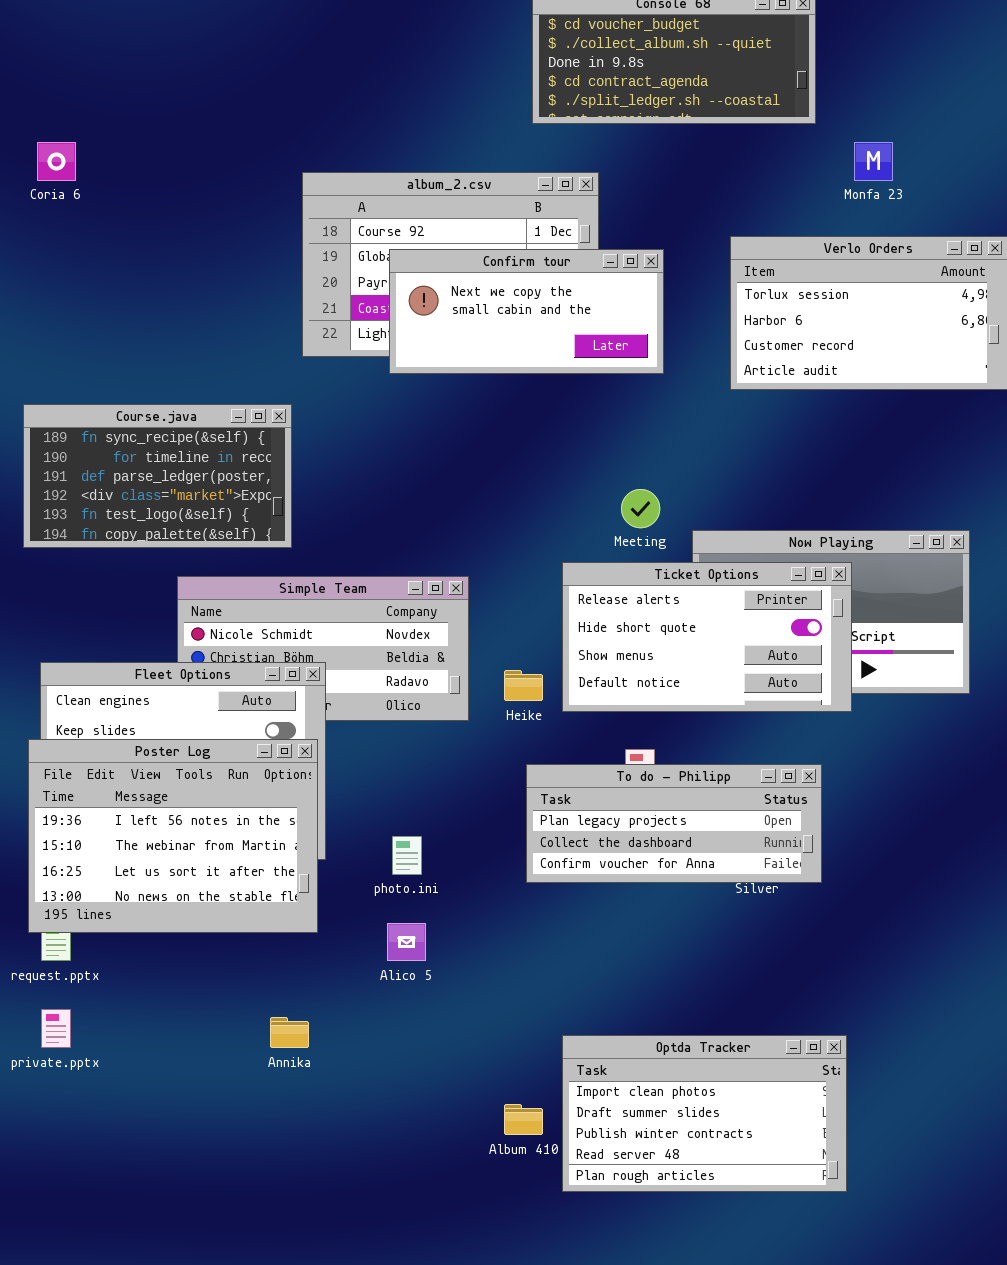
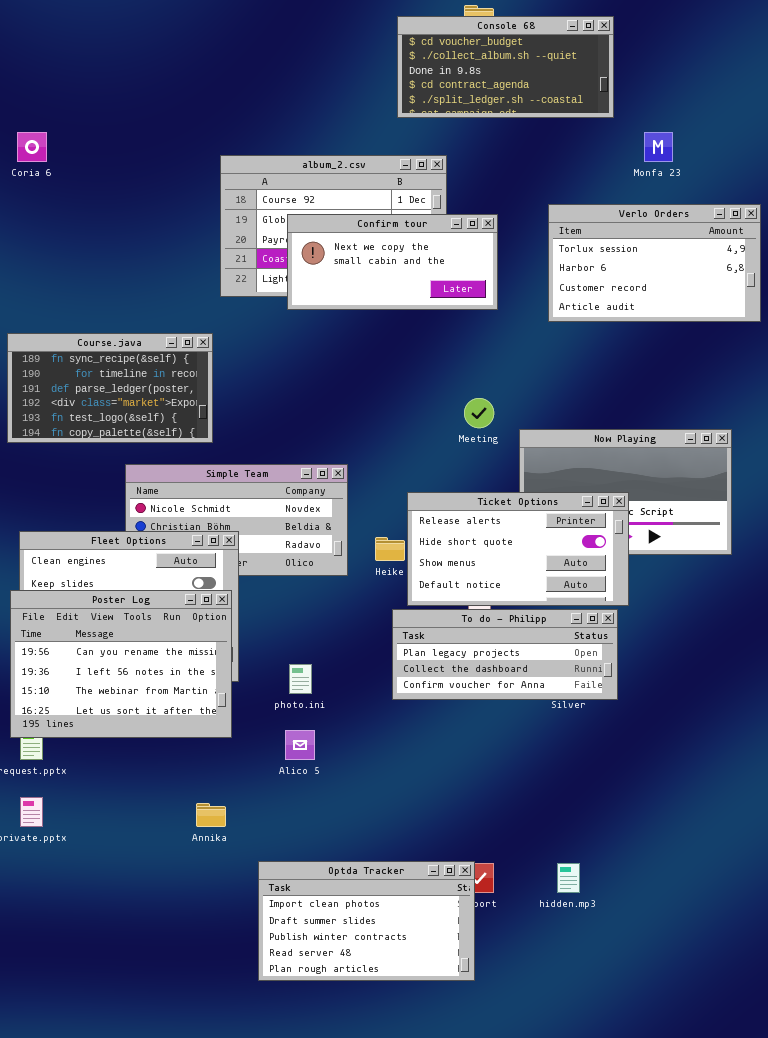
Ticket Options: [562,562,852,712] -> [407,492,629,606], moved
Poster Log: [28,739,318,933] -> [10,590,232,738], scrolled up 1 row
Optda Tracker: [562,1035,847,1192] -> [258,861,475,981], moved

